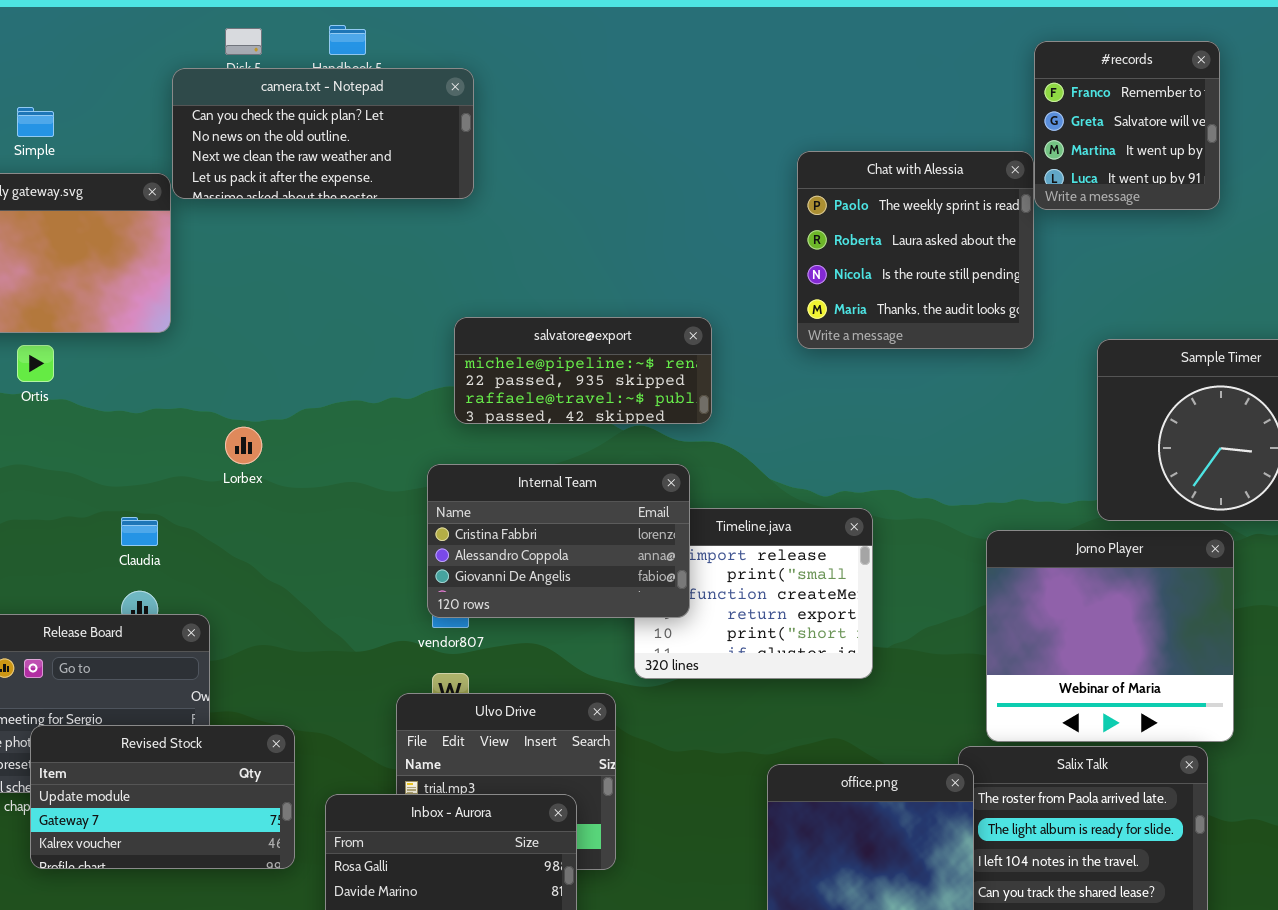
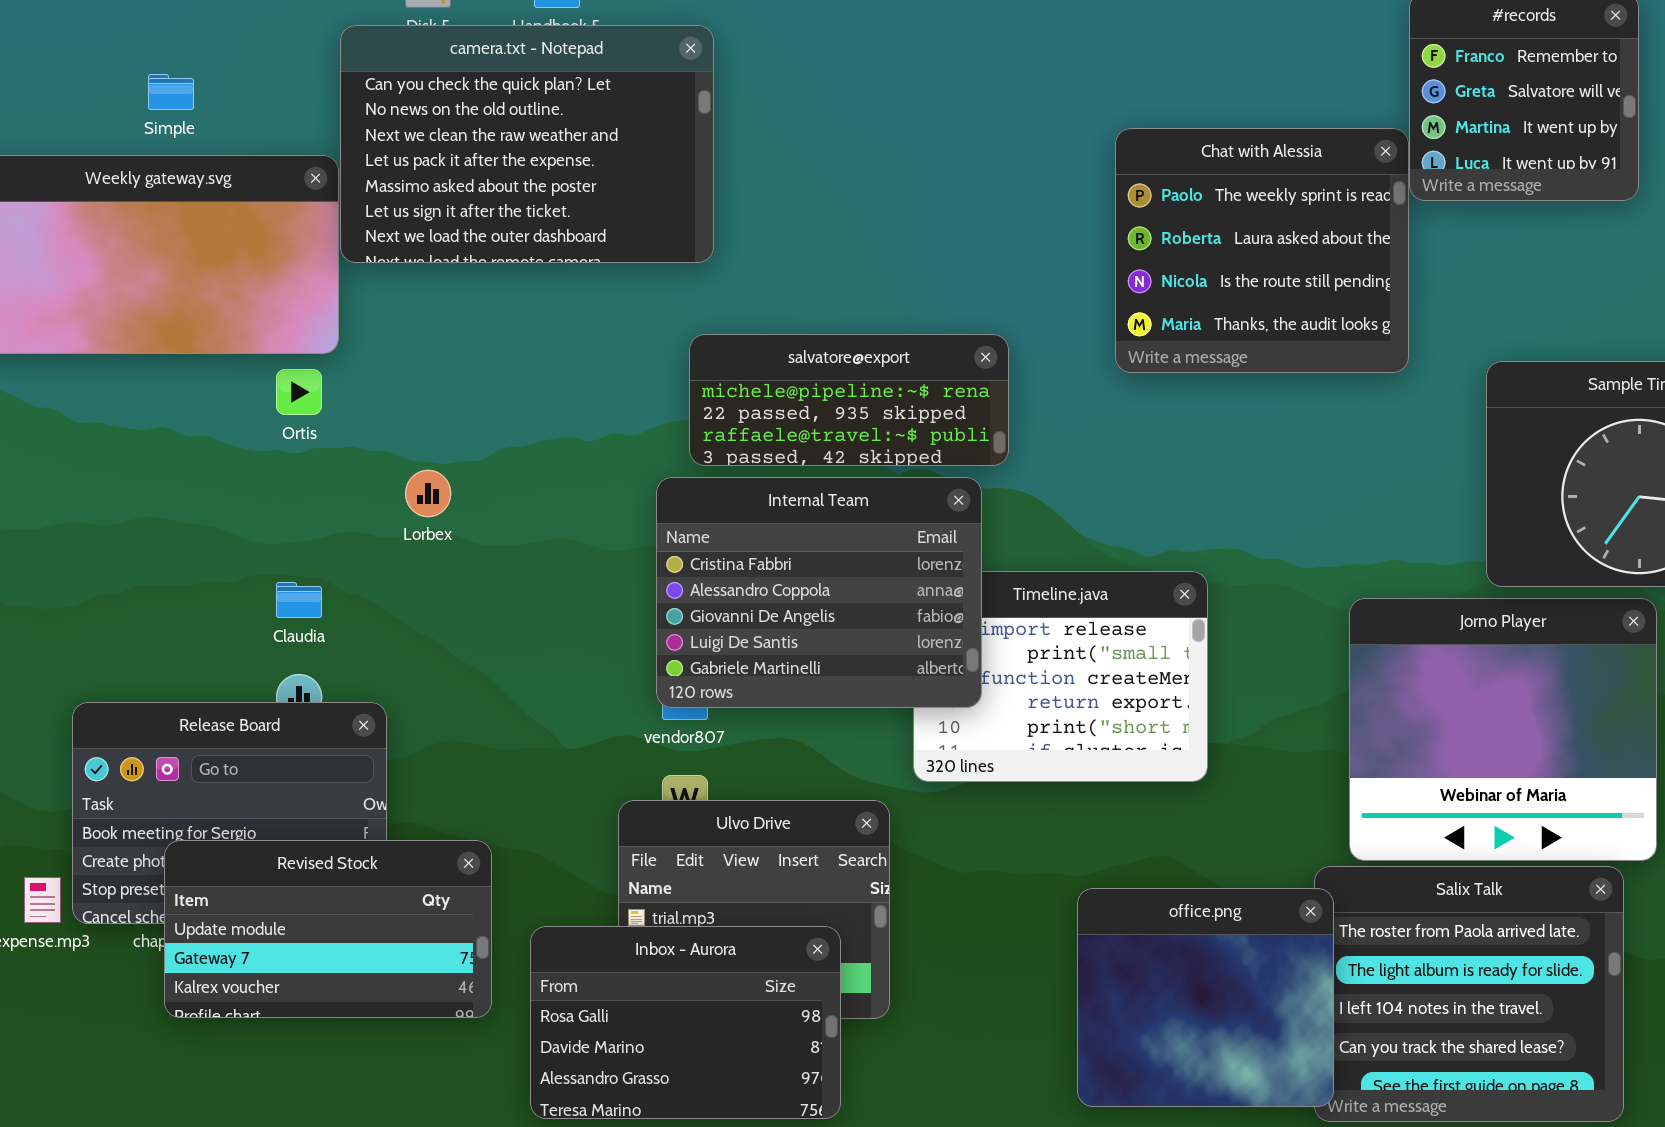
camera.txt - Notepad: [172,68,474,199] -> [340,25,714,263], resized
Ortis: [17,345,54,382] -> [276,369,322,415], moved
Internal Team: [427,464,690,618] -> [656,477,982,708], resized

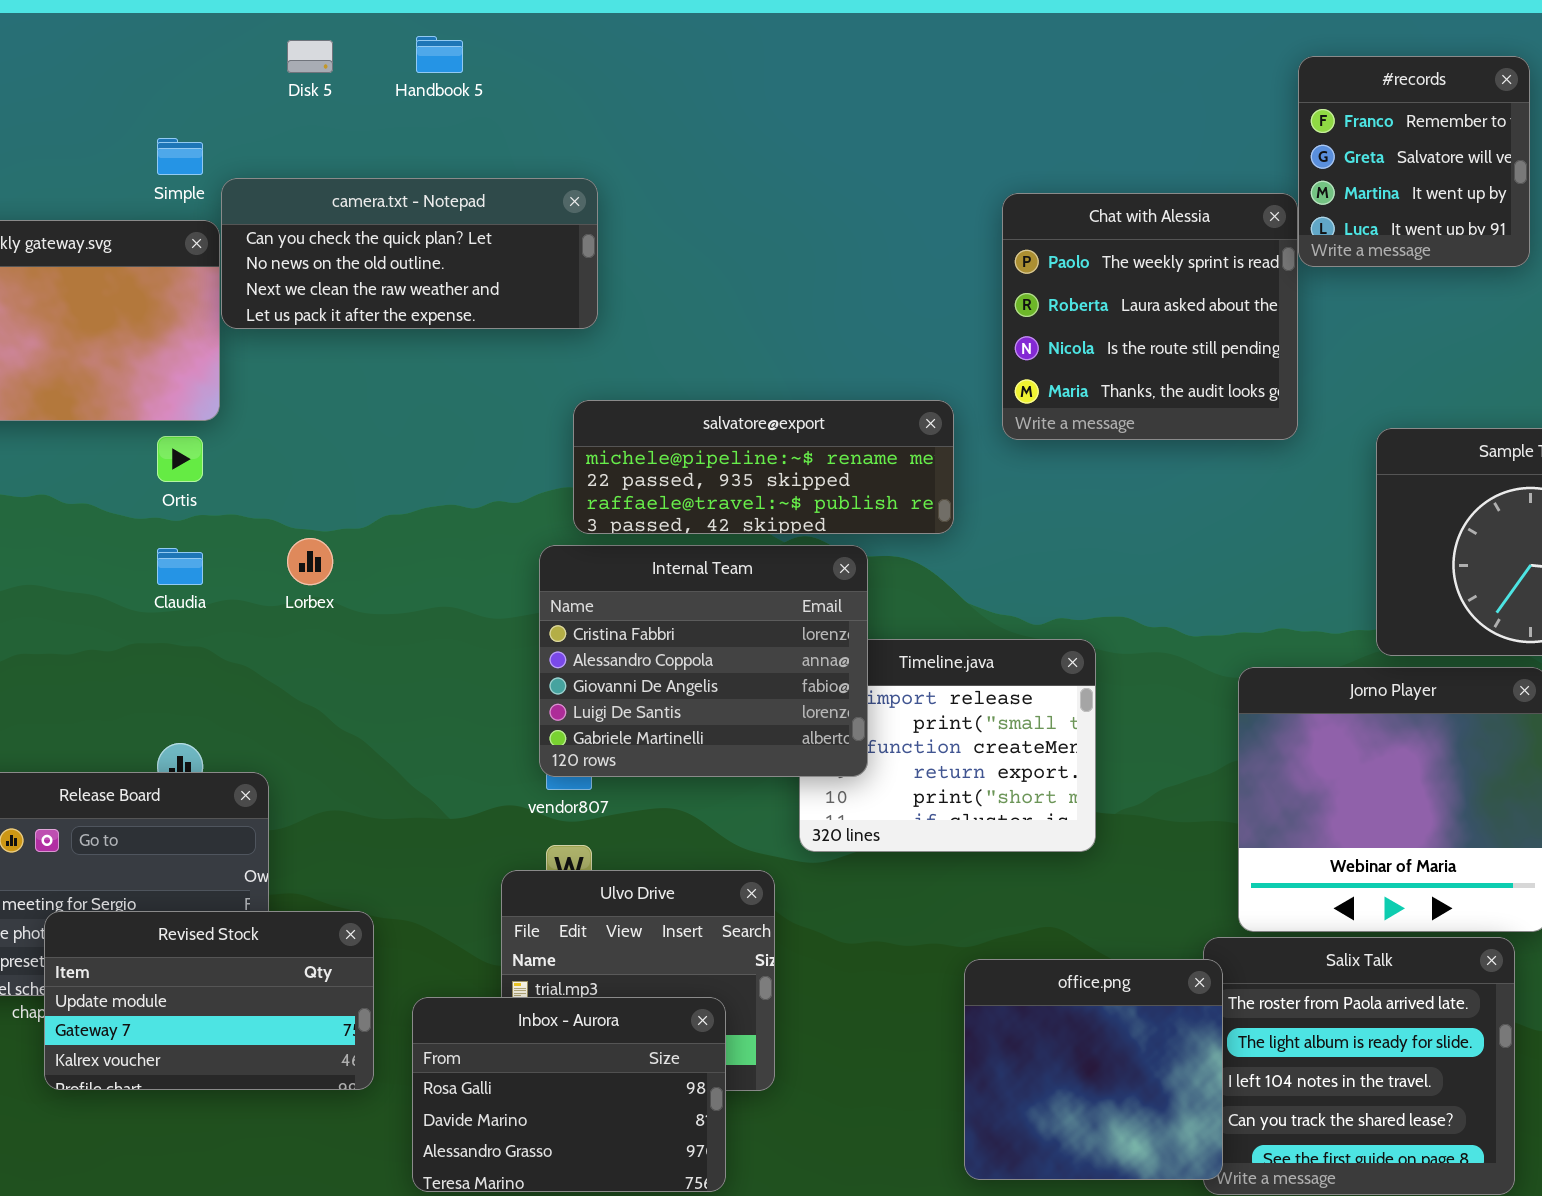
camera.txt - Notepad: [340,25,714,263] -> [221,178,598,329], resized
Simple: [148,74,194,110] -> [157,138,203,175], moved
salvatore@export: [689,334,1009,466] -> [573,400,954,534], resized
Claudia: [276,582,322,618] -> [157,548,203,585], moved

